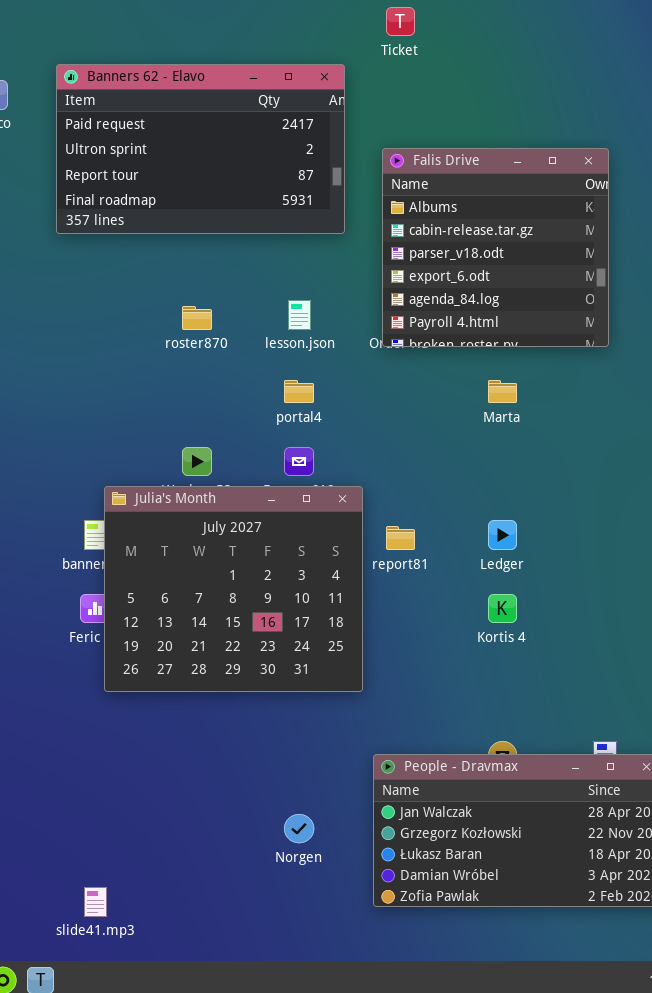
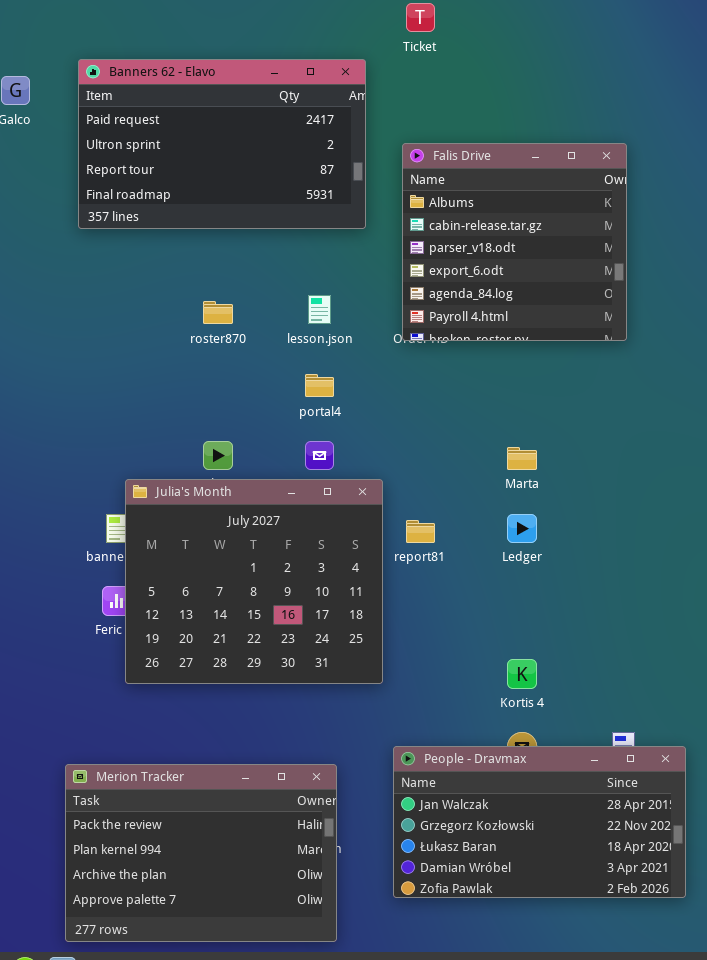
Marta: [488,380,517,403] -> [507,447,537,470], moved
Kortis 4: [488,594,517,623] -> [507,659,537,689], moved
Merion Tracker: none -> [65,764,337,942], opened

